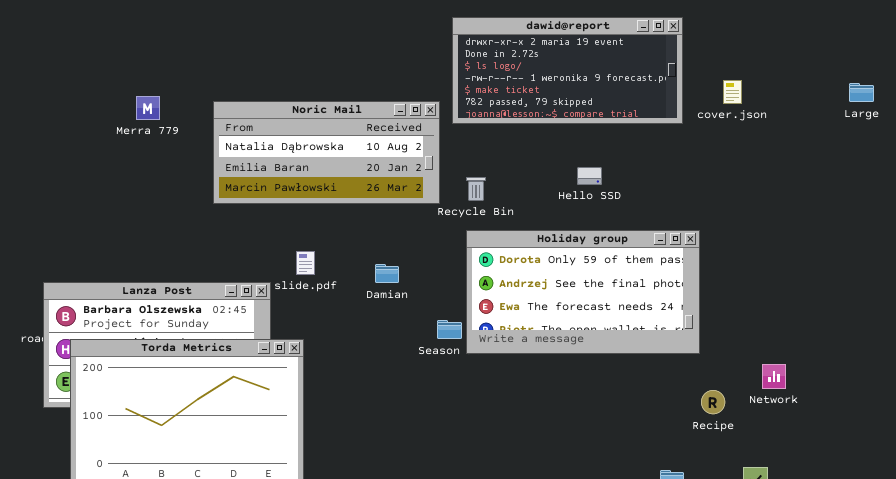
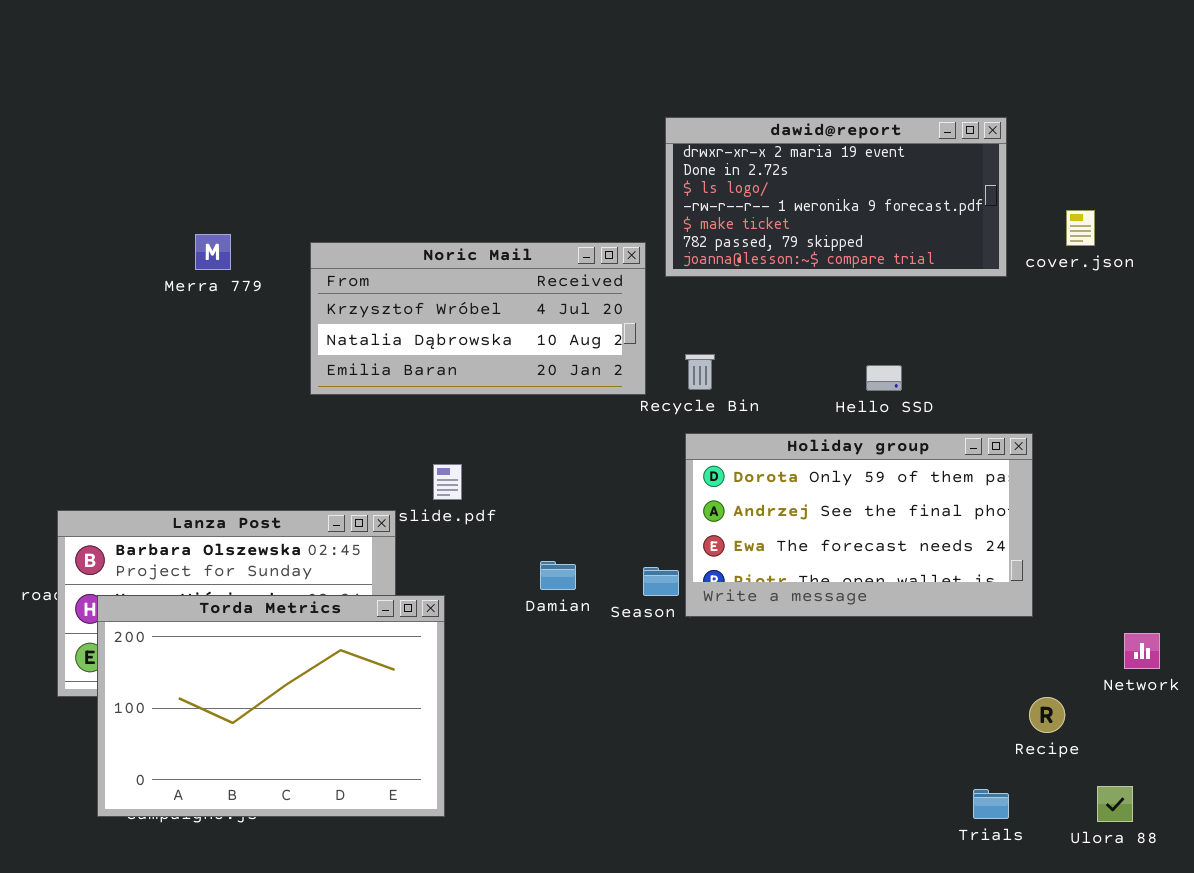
Noric Mail: [213,101,440,204] -> [310,242,646,395], scrolled up 1 row
Hello SSD: [577,167,602,185] -> [866,365,902,391], moved
Damian: [375,264,399,283] -> [540,561,576,590], moved
Recipe: [701,390,725,414] -> [1029,697,1065,733], moved

